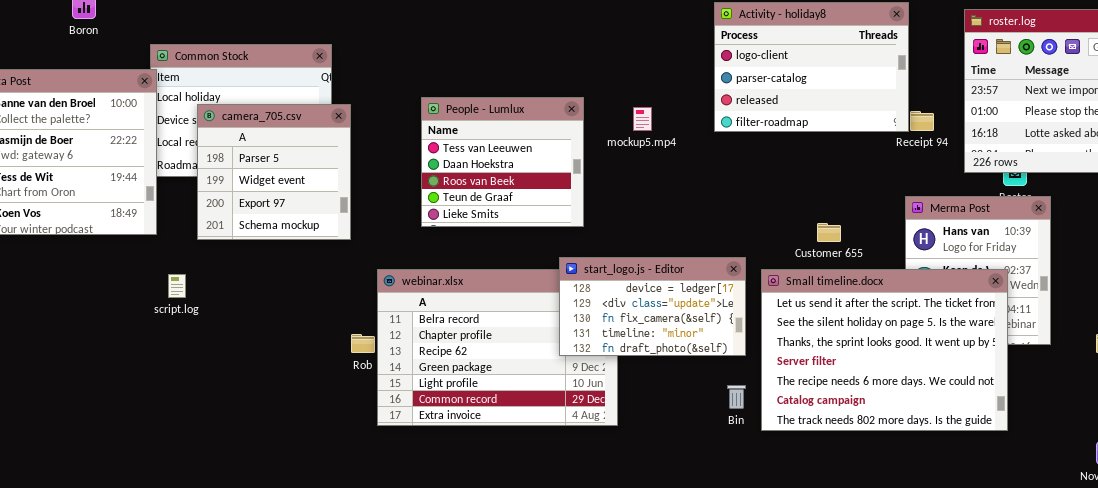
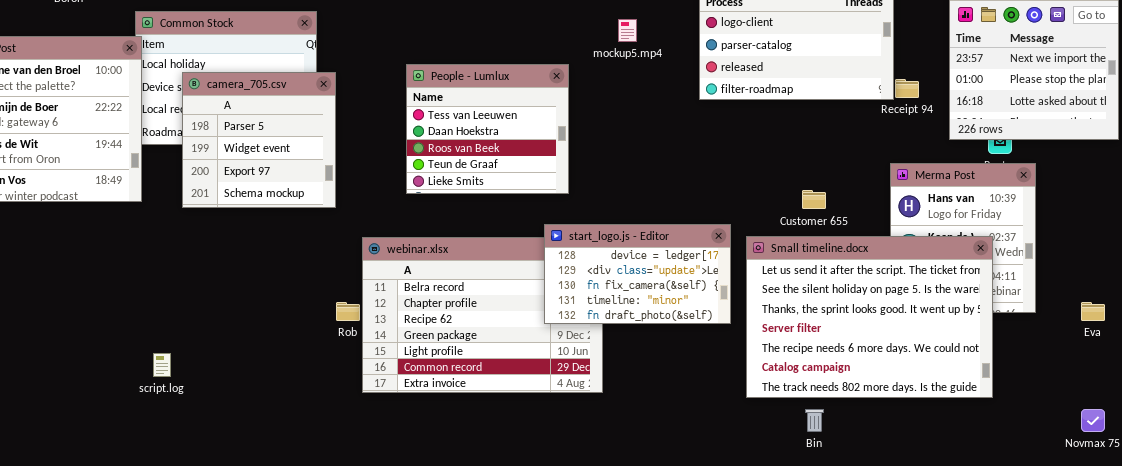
mockup5.mp4: [633,107,652,131] -> [618,19,637,42], moved
script.log: [168,274,186,298] -> [153,353,171,377], moved
Bin: [727,385,746,409] -> [805,409,824,432], moved

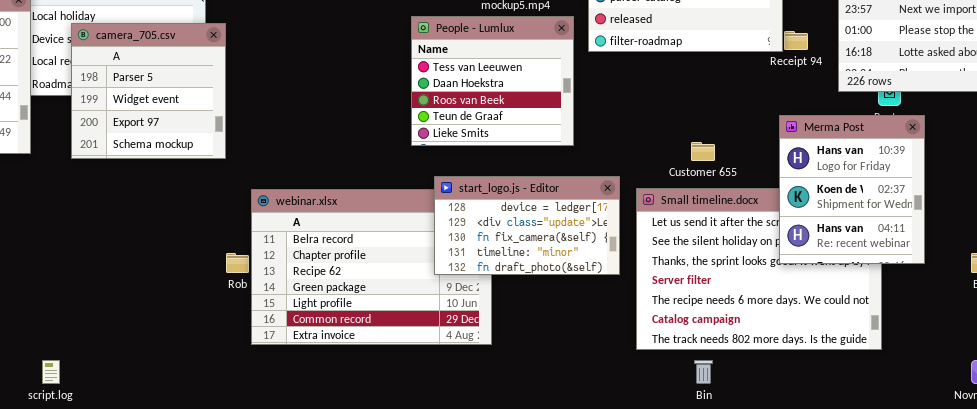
People - Lumlux: [406,64,569,194] -> [411,16,574,146], moved
Merma Post: [890,163,1036,313] -> [779,115,925,264], raised
script.log: [153,353,171,377] -> [42,360,60,384], moved

